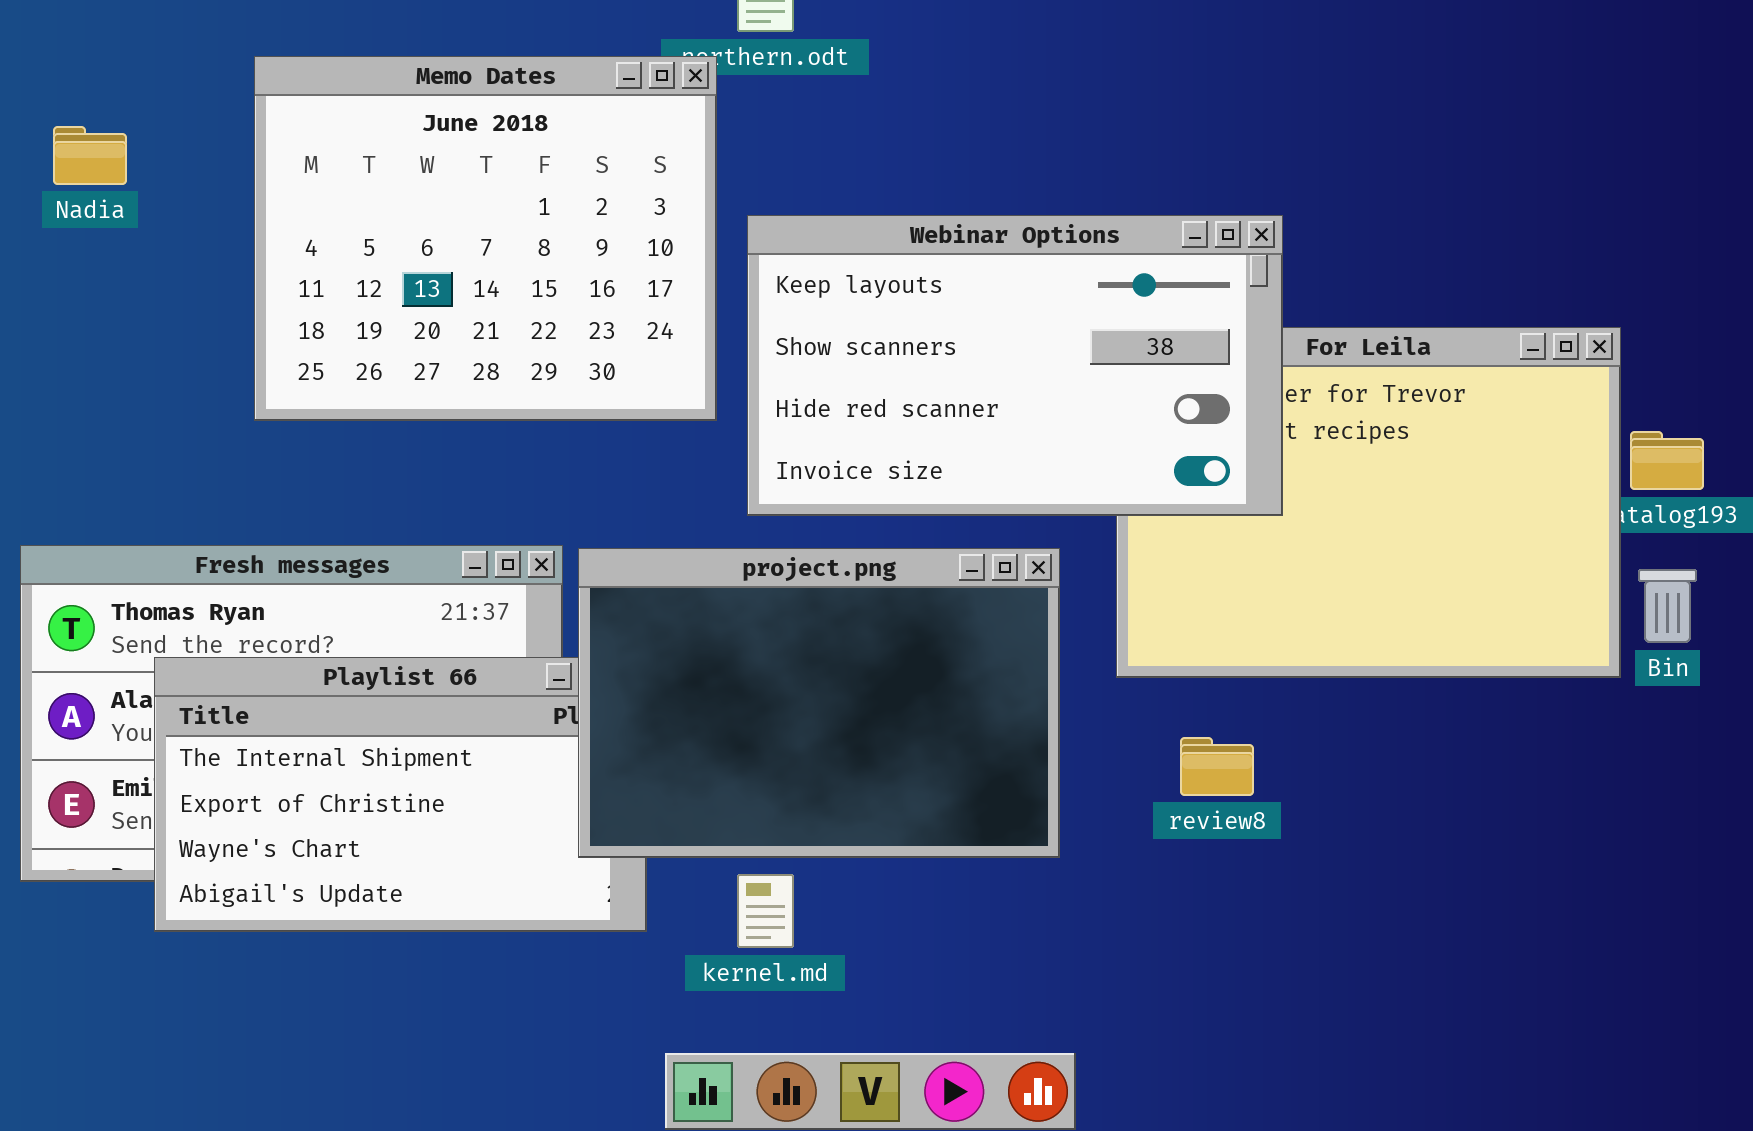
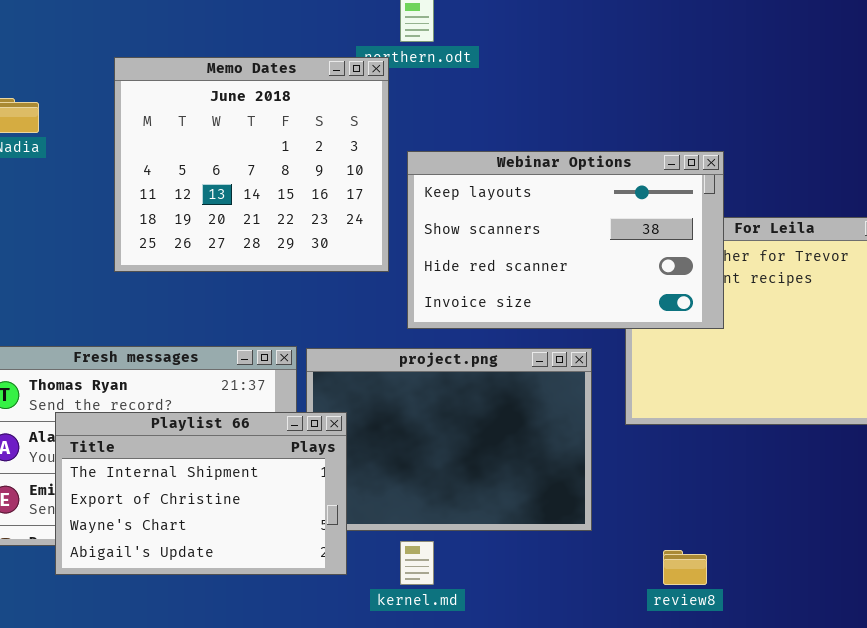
Playlist 66: [154,657,647,932] -> [55,412,347,575], raised
review8: [1180,737,1254,796] -> [663,550,707,585], moved

